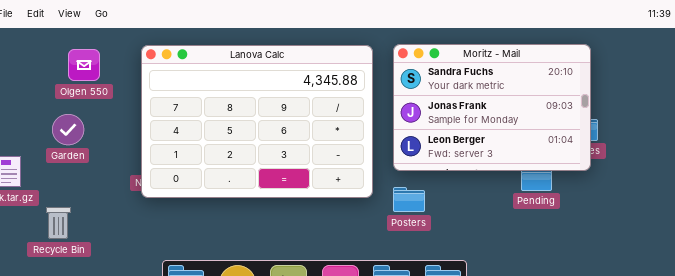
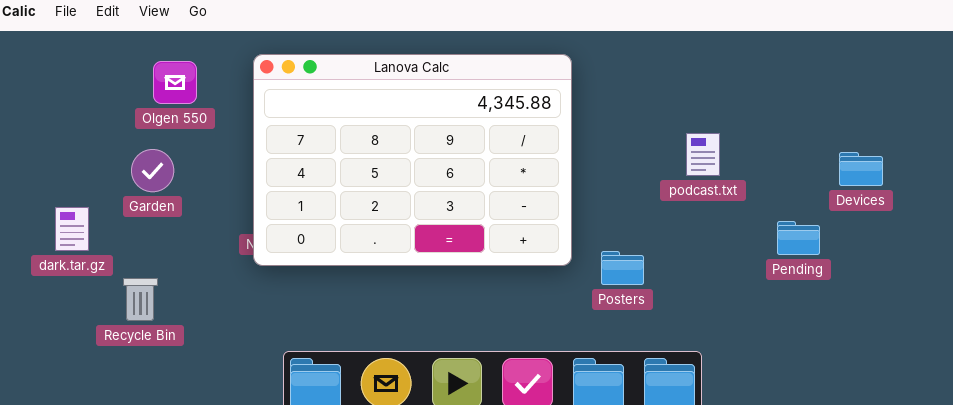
Moritz - Mail: [393,44,591,171] -> none, closed

